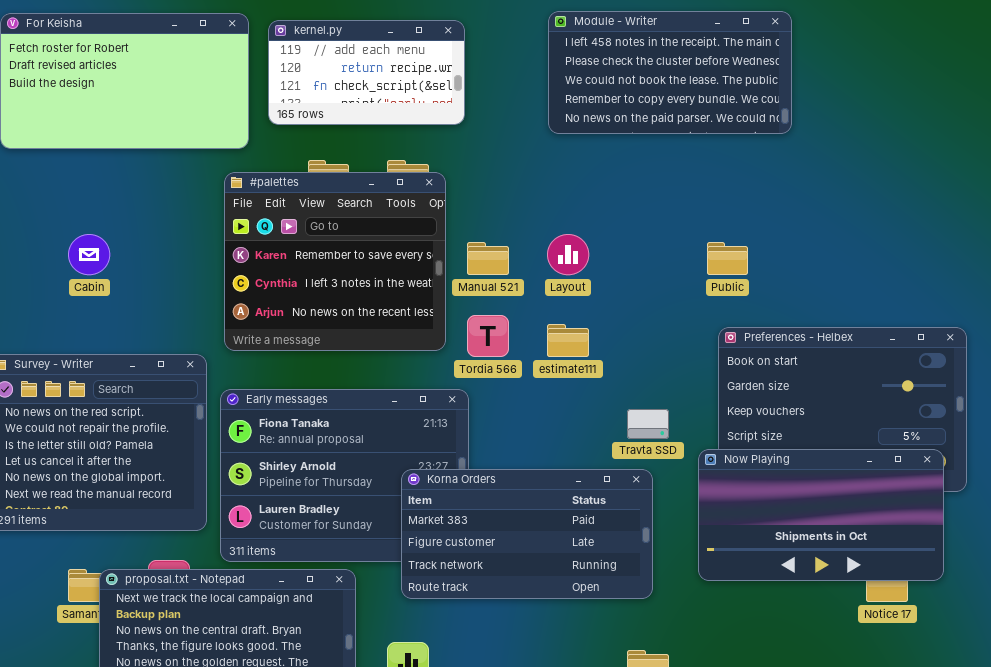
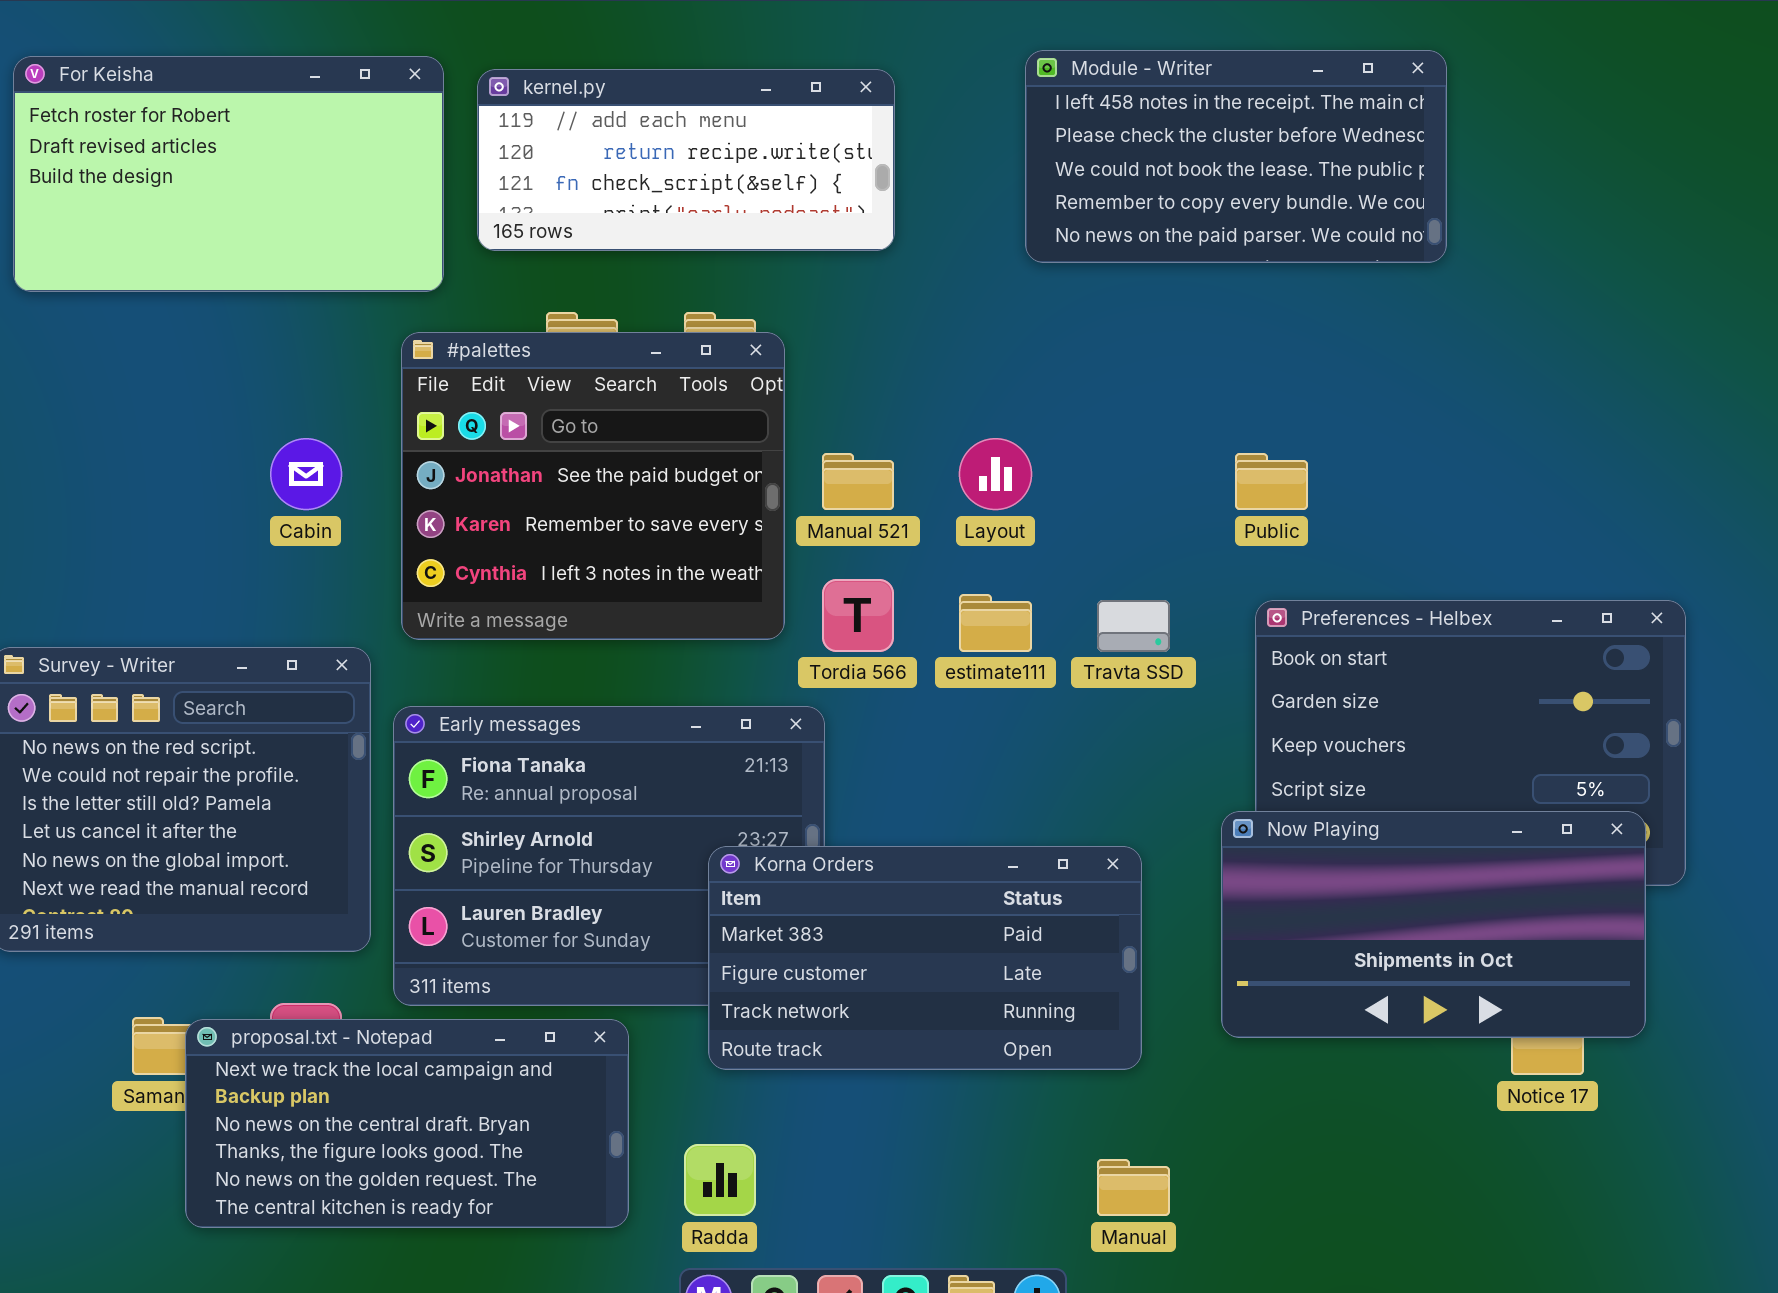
Module - Writer: [548,11,792,134] -> [1025,50,1447,263], moved
kernel.py: [268,20,465,125] -> [477,69,895,251], resized
#palettes: [224,172,446,351] -> [401,332,785,640], scrolled up 1 row
Cabin: [68,234,110,275] -> [270,438,342,510], moved
Travta SSD: [627,409,669,439] -> [1097,600,1170,652], moved

